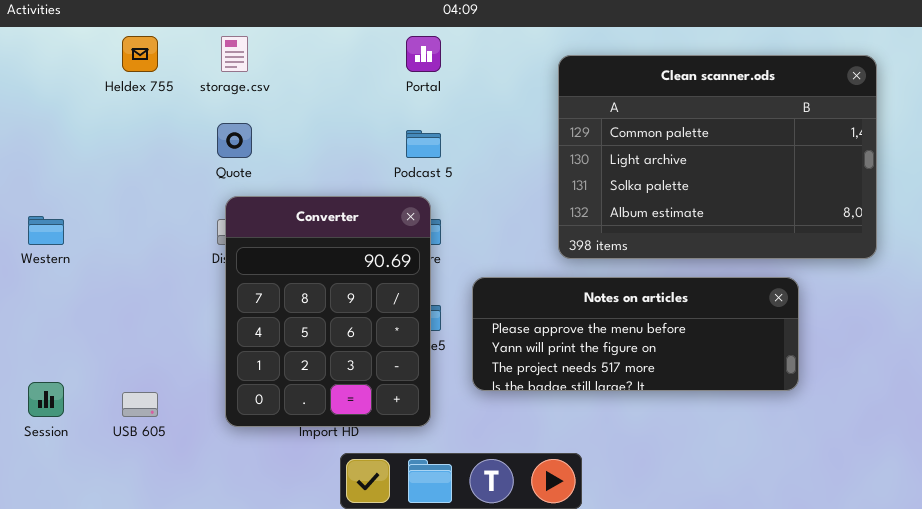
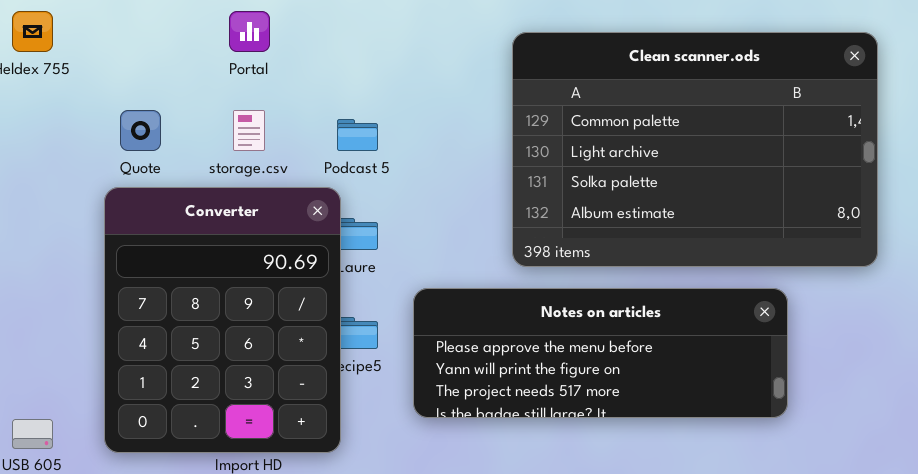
storage.csv: [221,36,248,72] -> [233,110,265,151], moved
Portal: [406,36,441,72] -> [229,11,270,52], moved
Converter: [225,196,431,427] -> [104,187,341,453], moved

